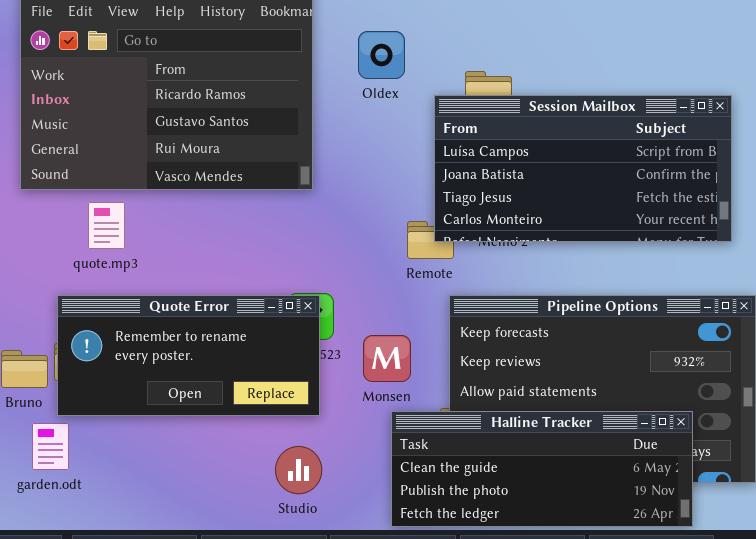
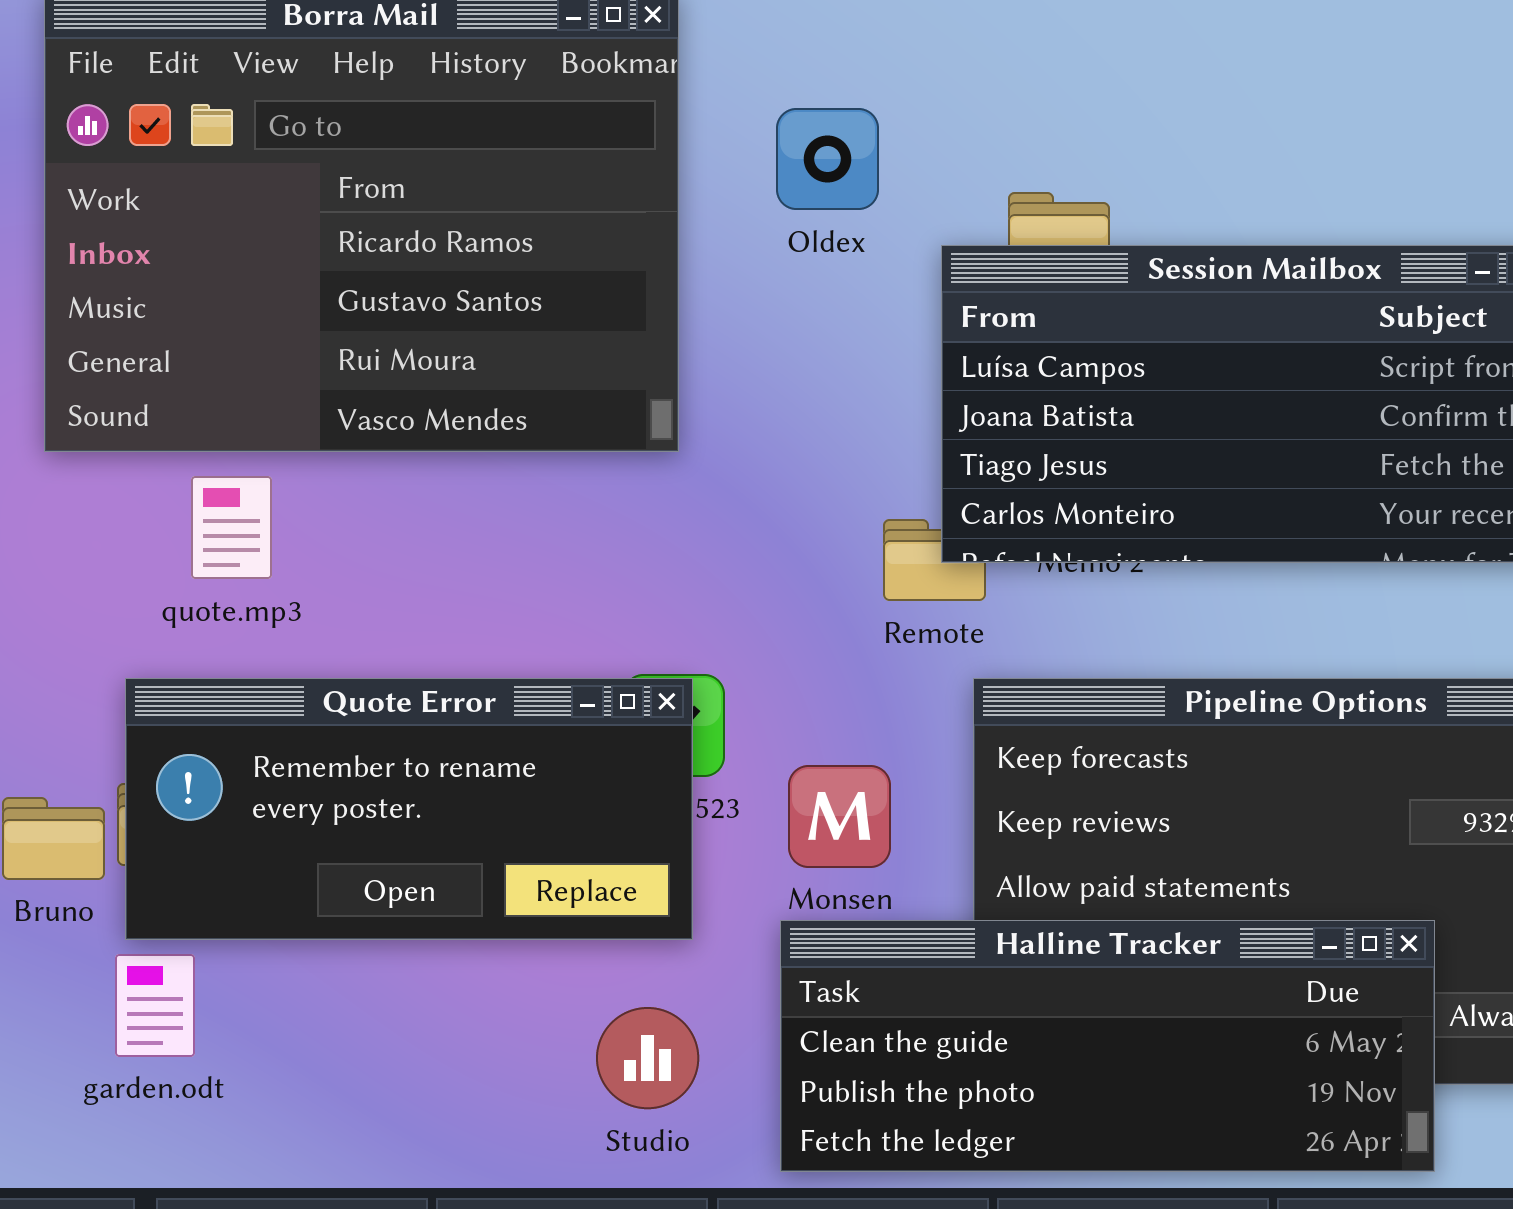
Halline Tracker: [391,411,693,527] -> [780,920,1435,1172], moved
garden.odt: [32,423,69,470] -> [115,954,195,1057], moved

